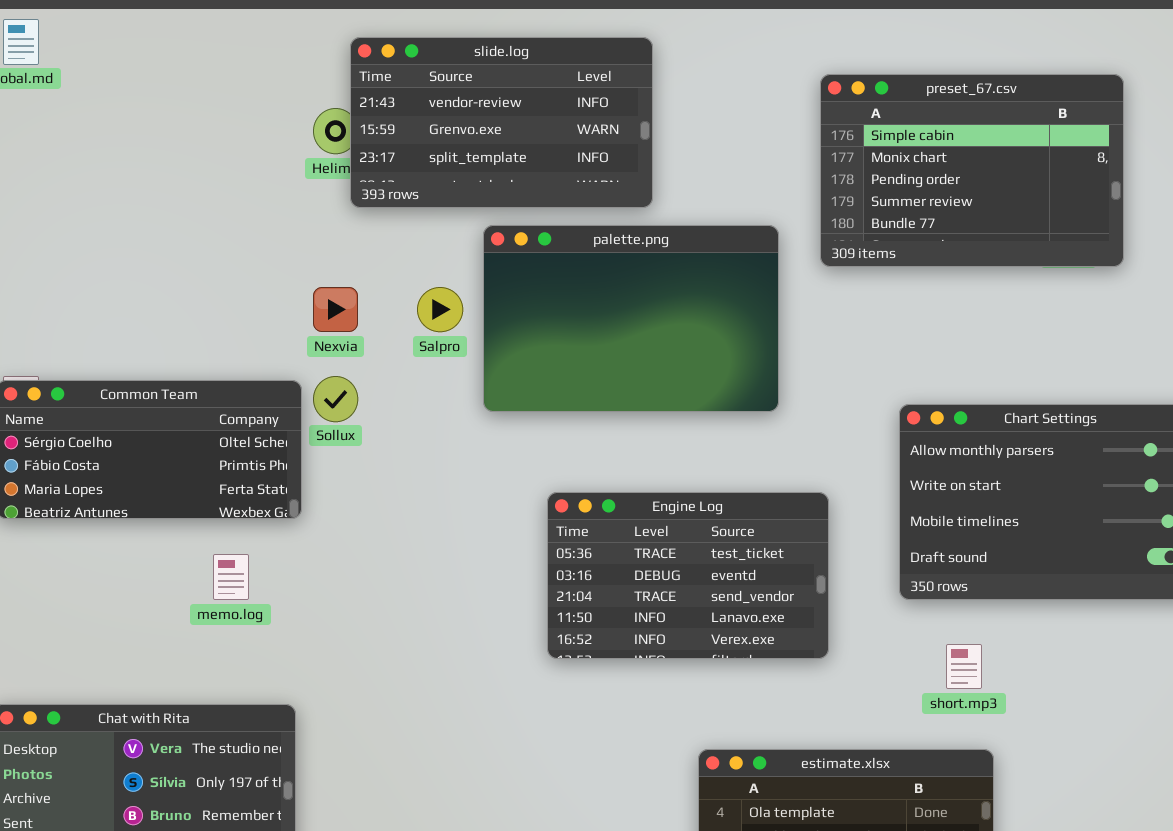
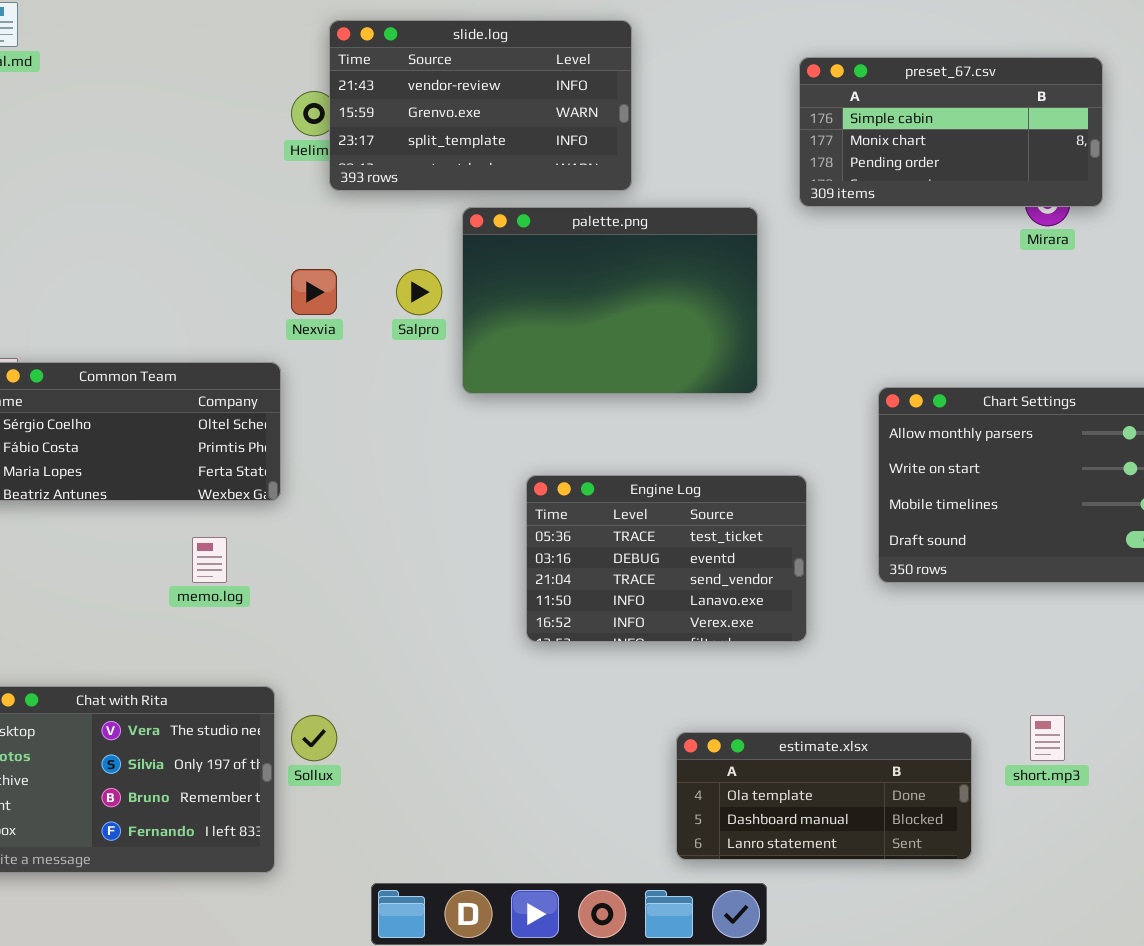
preset_67.csv: [820,74,1124,267] -> [799,57,1103,207], resized
Sollux: [313,376,358,422] -> [291,715,337,761], moved
short.mp3: [946,644,982,689] -> [1030,715,1065,761], moved

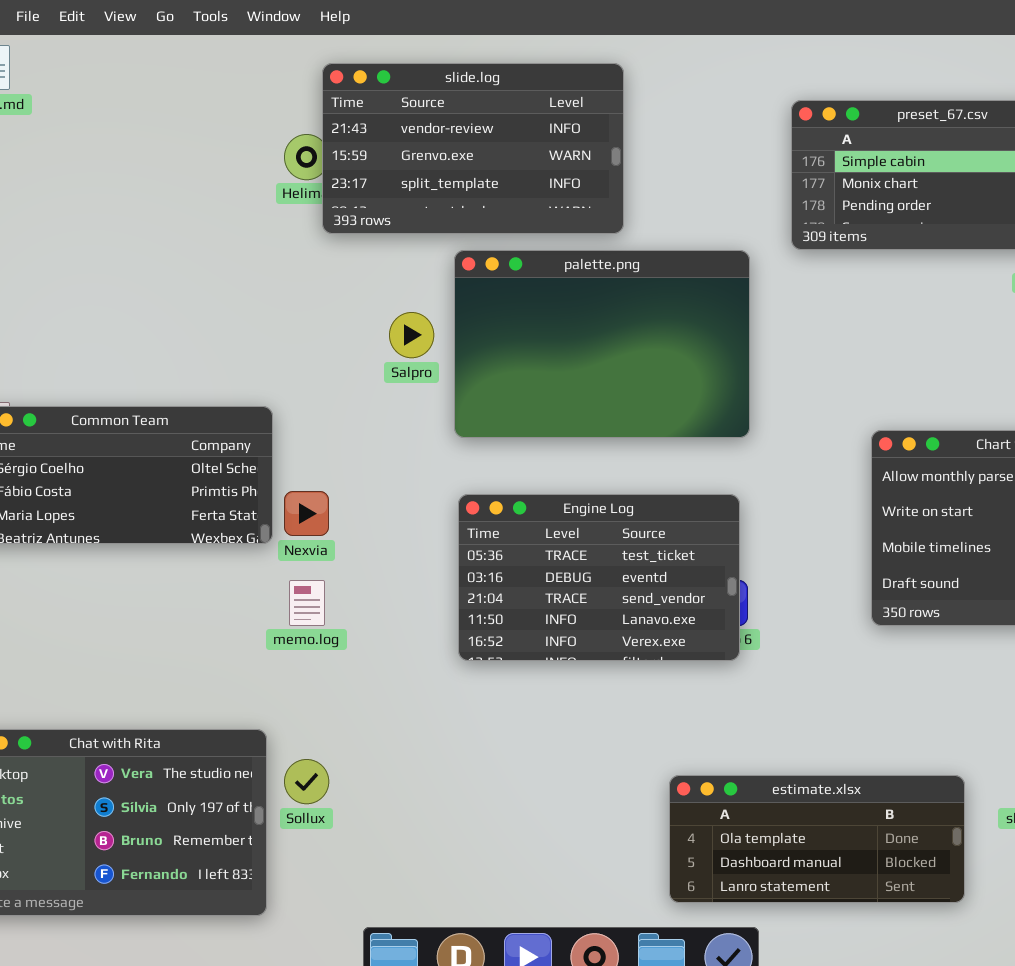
Nexvia: [291,269,337,315] -> [284,491,329,536], moved
Engine Log: [526,475,807,642] -> [458,494,740,661], moved
memo.log: [192,537,227,583] -> [289,580,325,626], moved

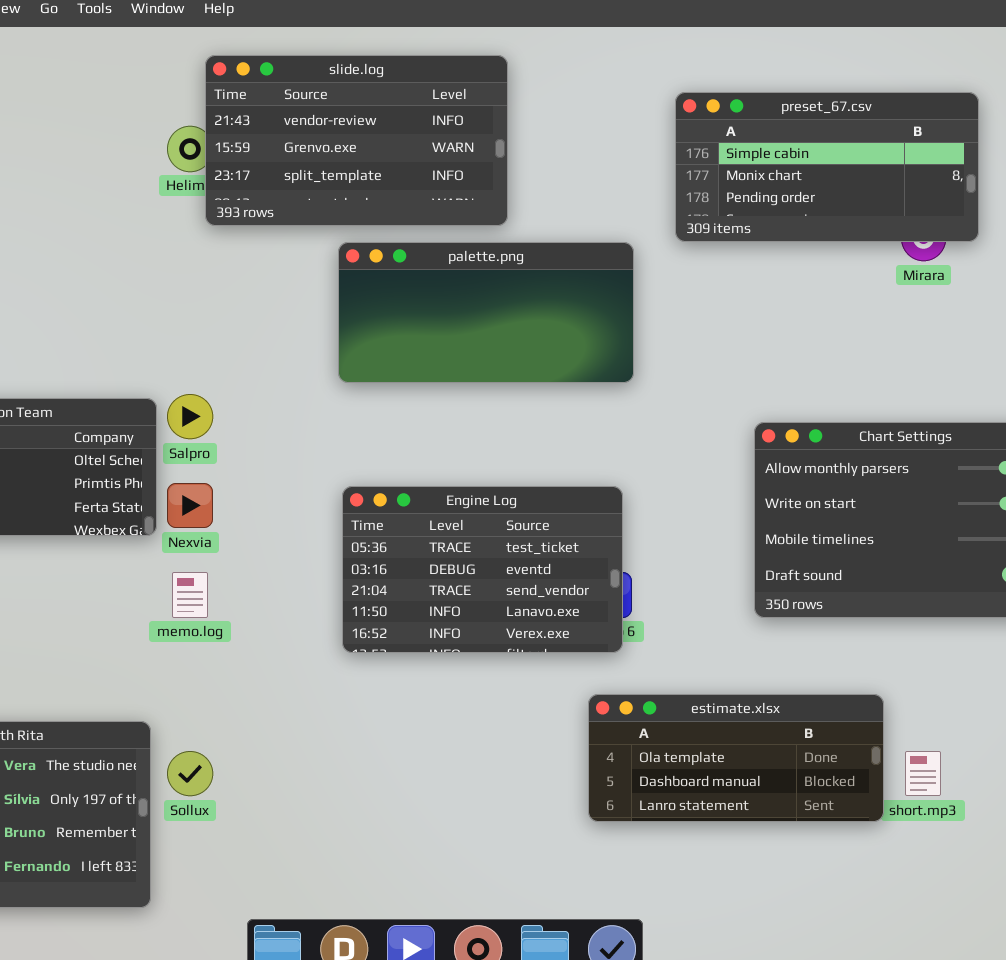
palette.png: [454,250,750,438] -> [338,242,634,383], resized
Salpro: [389,312,434,358] -> [167,394,213,439], moved
estimate.xlsx: [669,775,965,903] -> [588,694,884,822], moved

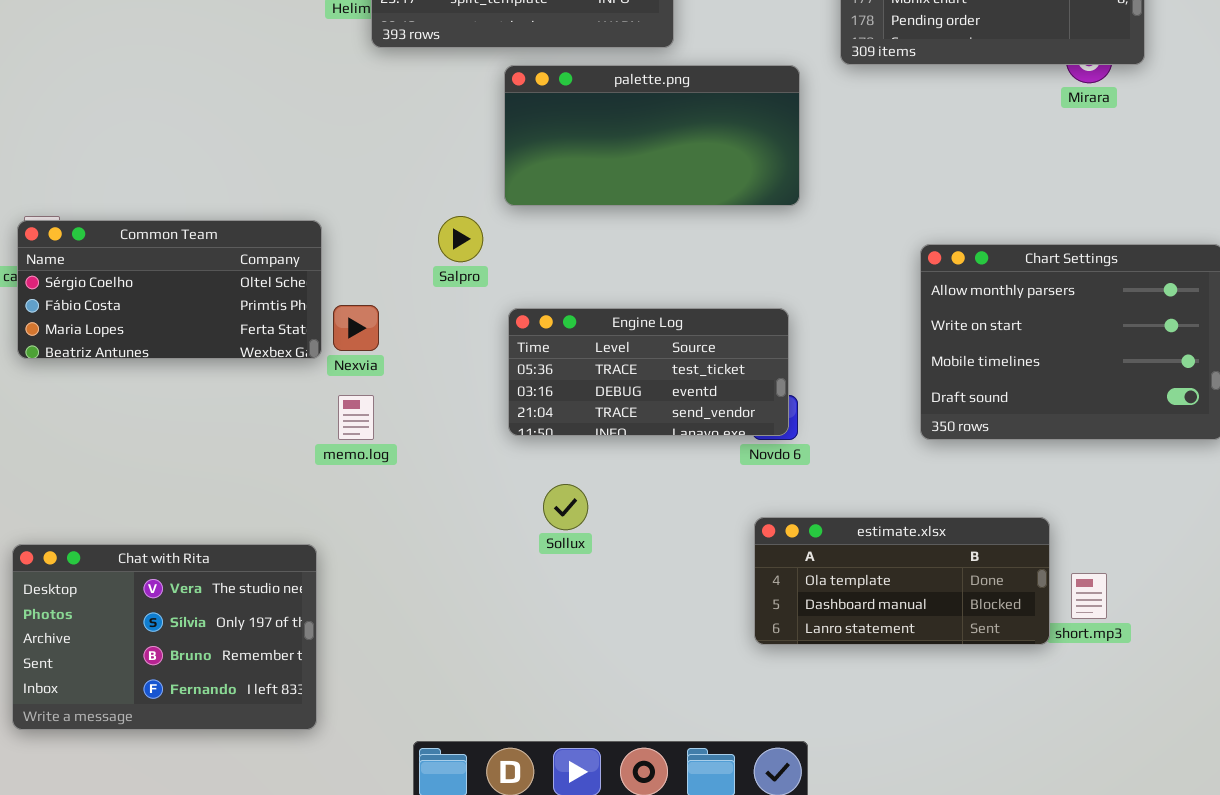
Salpro: [167,394,213,439] -> [438,216,483,262], moved
Engine Log: [342,486,623,653] -> [508,308,789,436], resized
Sollux: [167,751,213,796] -> [543,484,588,530], moved

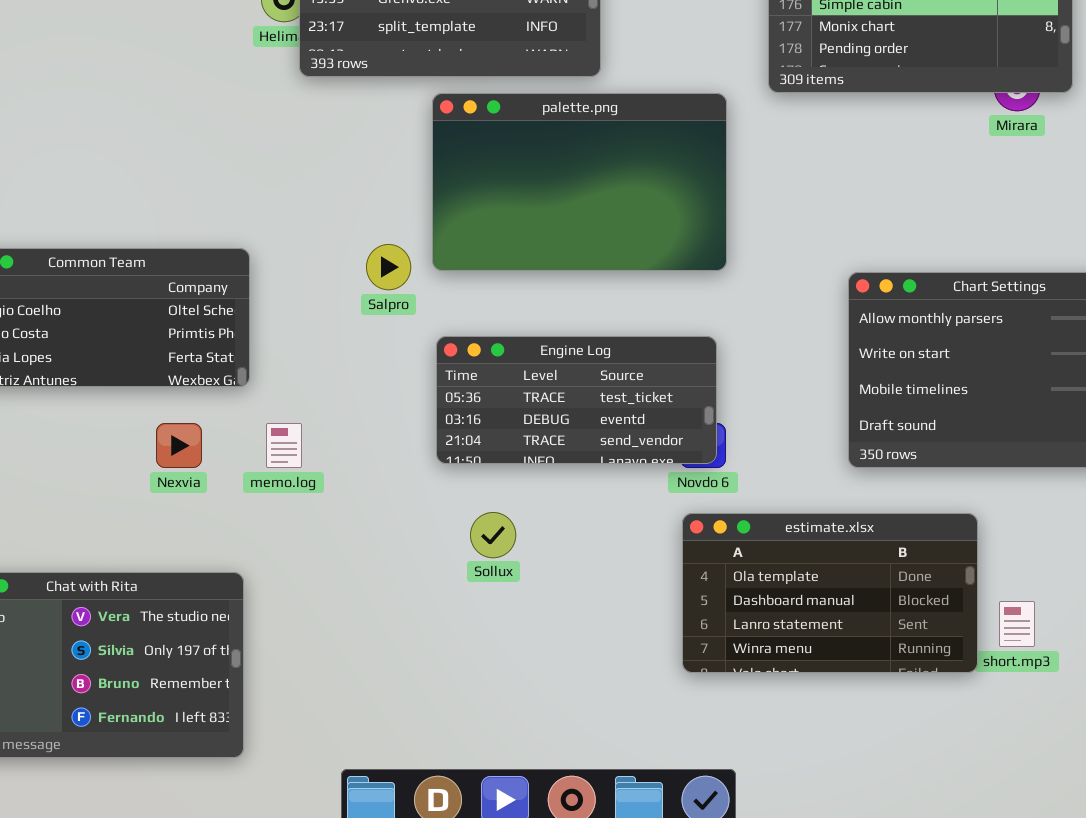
palette.png: [504,65,800,206] -> [432,93,727,271], resized
Nexvia: [333,305,379,351] -> [156,423,202,468], moved
estimate.xlsx: [754,517,1050,645] -> [682,513,978,673], resized

